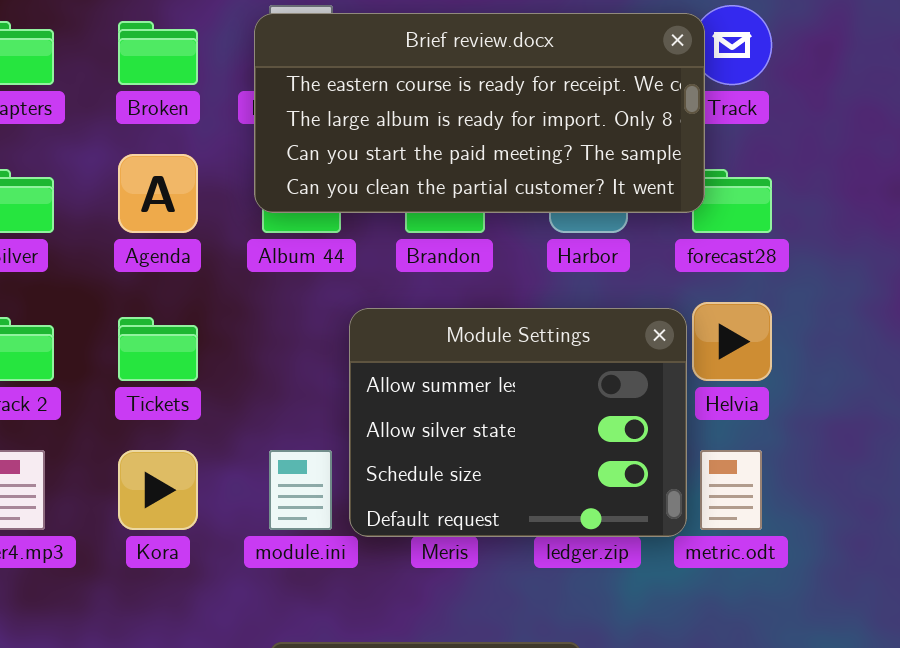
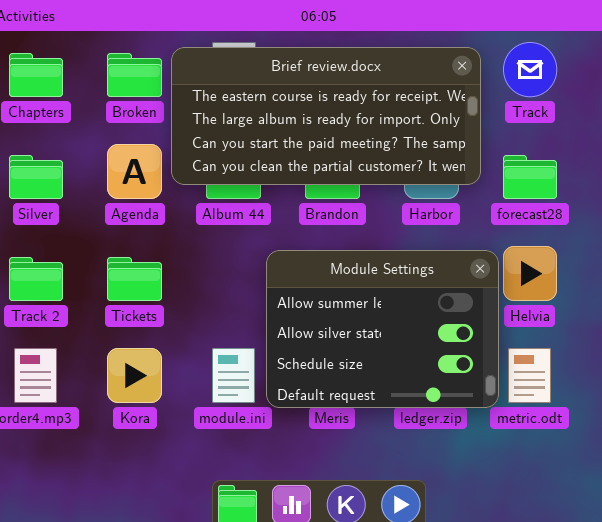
Brief review.docx: [254,13,705,213] -> [171,47,481,185], moved

